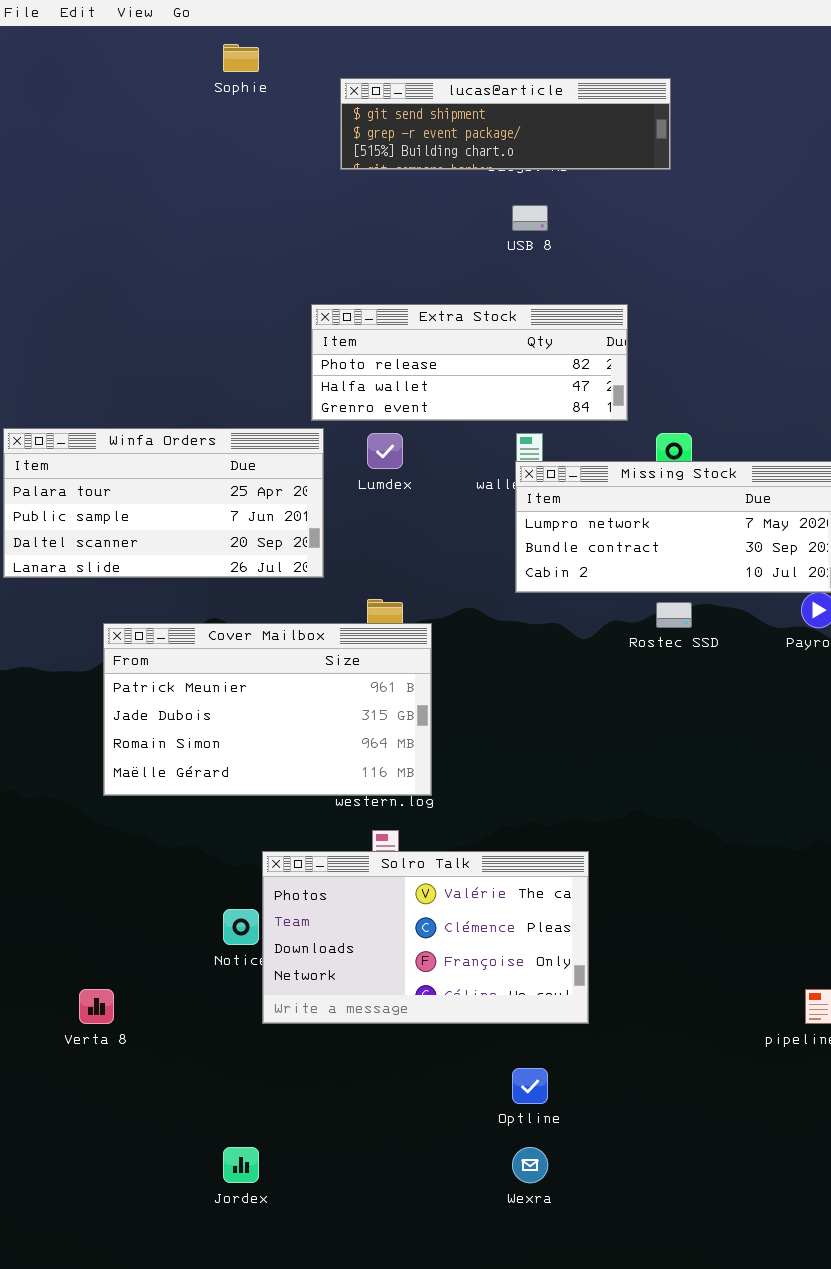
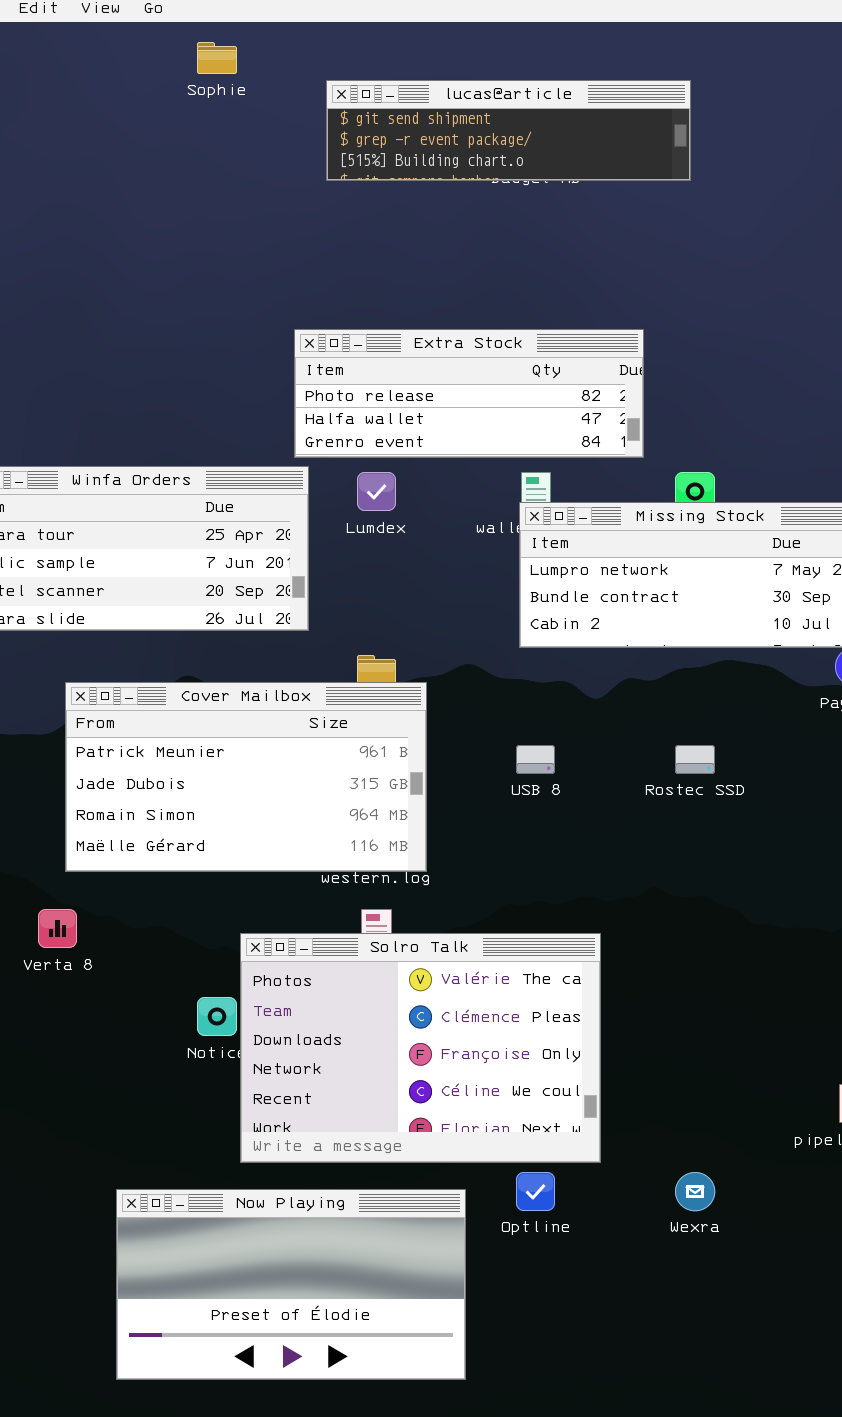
USB 8: [512,205,548,231] -> [516,745,555,774], moved
Rostec SSD: [656,602,692,628] -> [675,745,715,774], moved
Solro Talk: [262,851,589,1024] -> [240,933,601,1163], resized
Verta 8: [79,989,114,1024] -> [38,909,77,948], moved
Now Playing: none -> [116,1189,466,1380], opened
Wexra: [512,1147,548,1183] -> [675,1172,715,1211], moved

